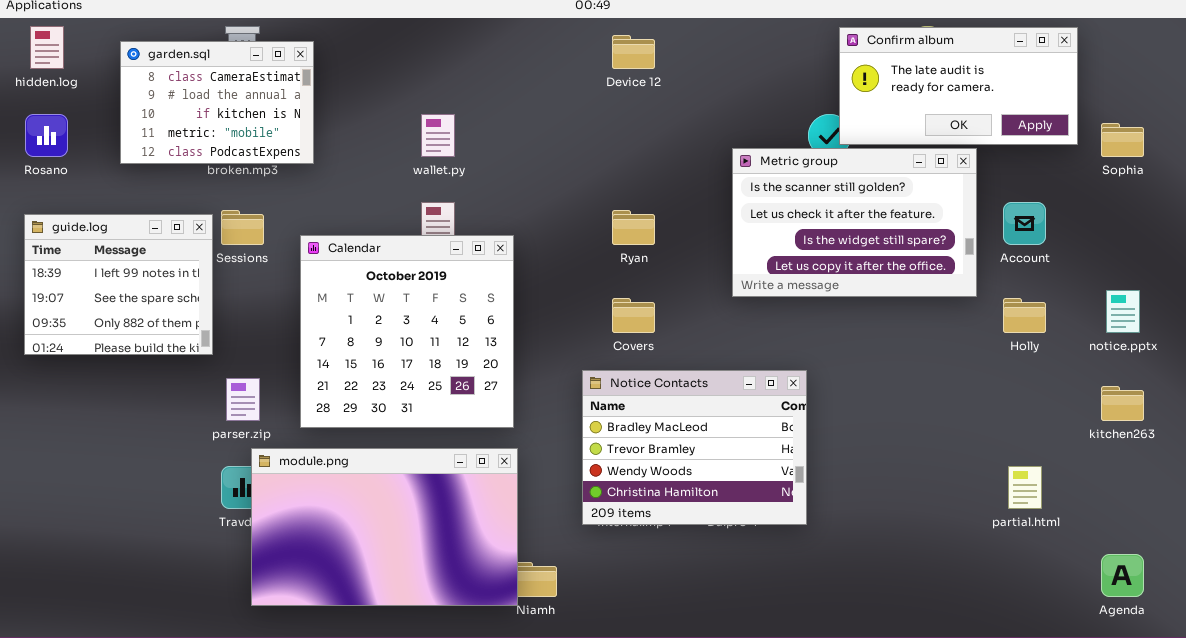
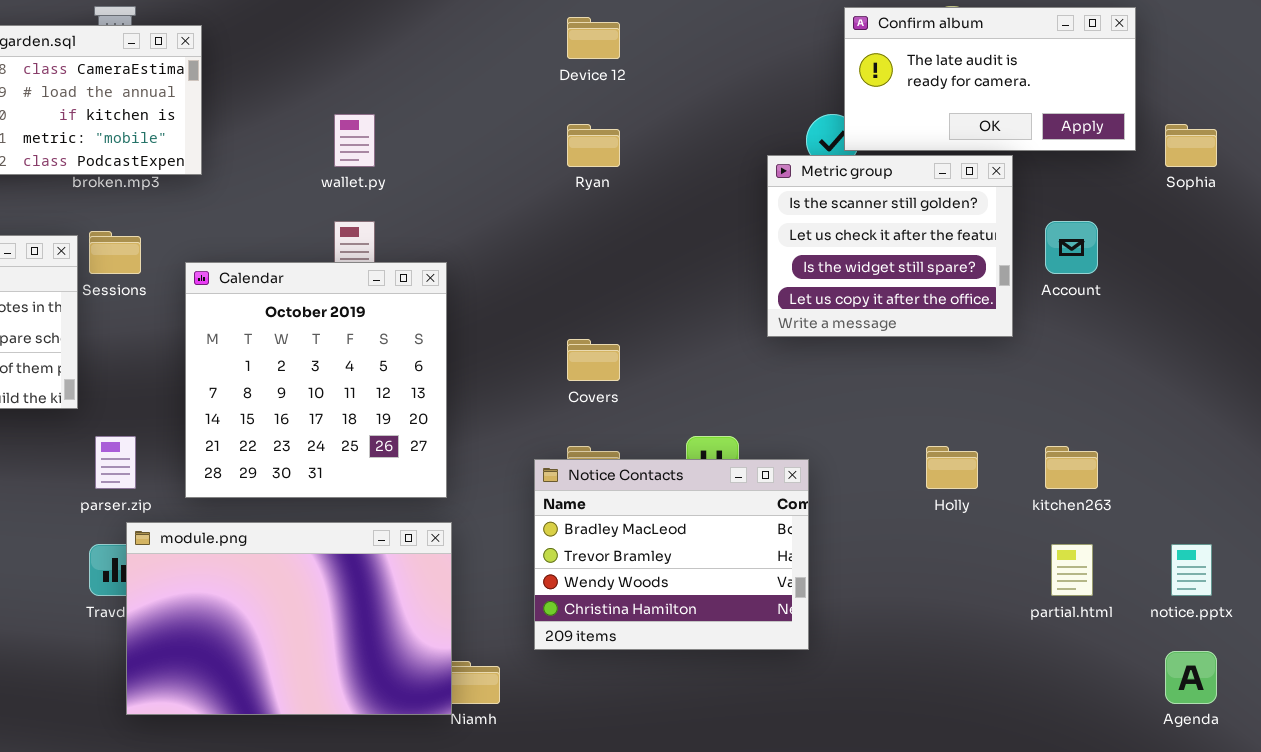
Metric group: [732,148,977,297] -> [767,155,1013,337], resized
Ryan: [612,210,655,245] -> [567,124,620,167], moved
notice.pptx: [1106,290,1140,333] -> [1171,544,1212,596], moved
Holly: [1003,298,1046,333] -> [926,446,978,489], moved
Notice Contacts: [582,370,807,525] -> [534,459,809,650], moved
kitchen263: [1101,386,1144,421] -> [1045,446,1098,489], moved

